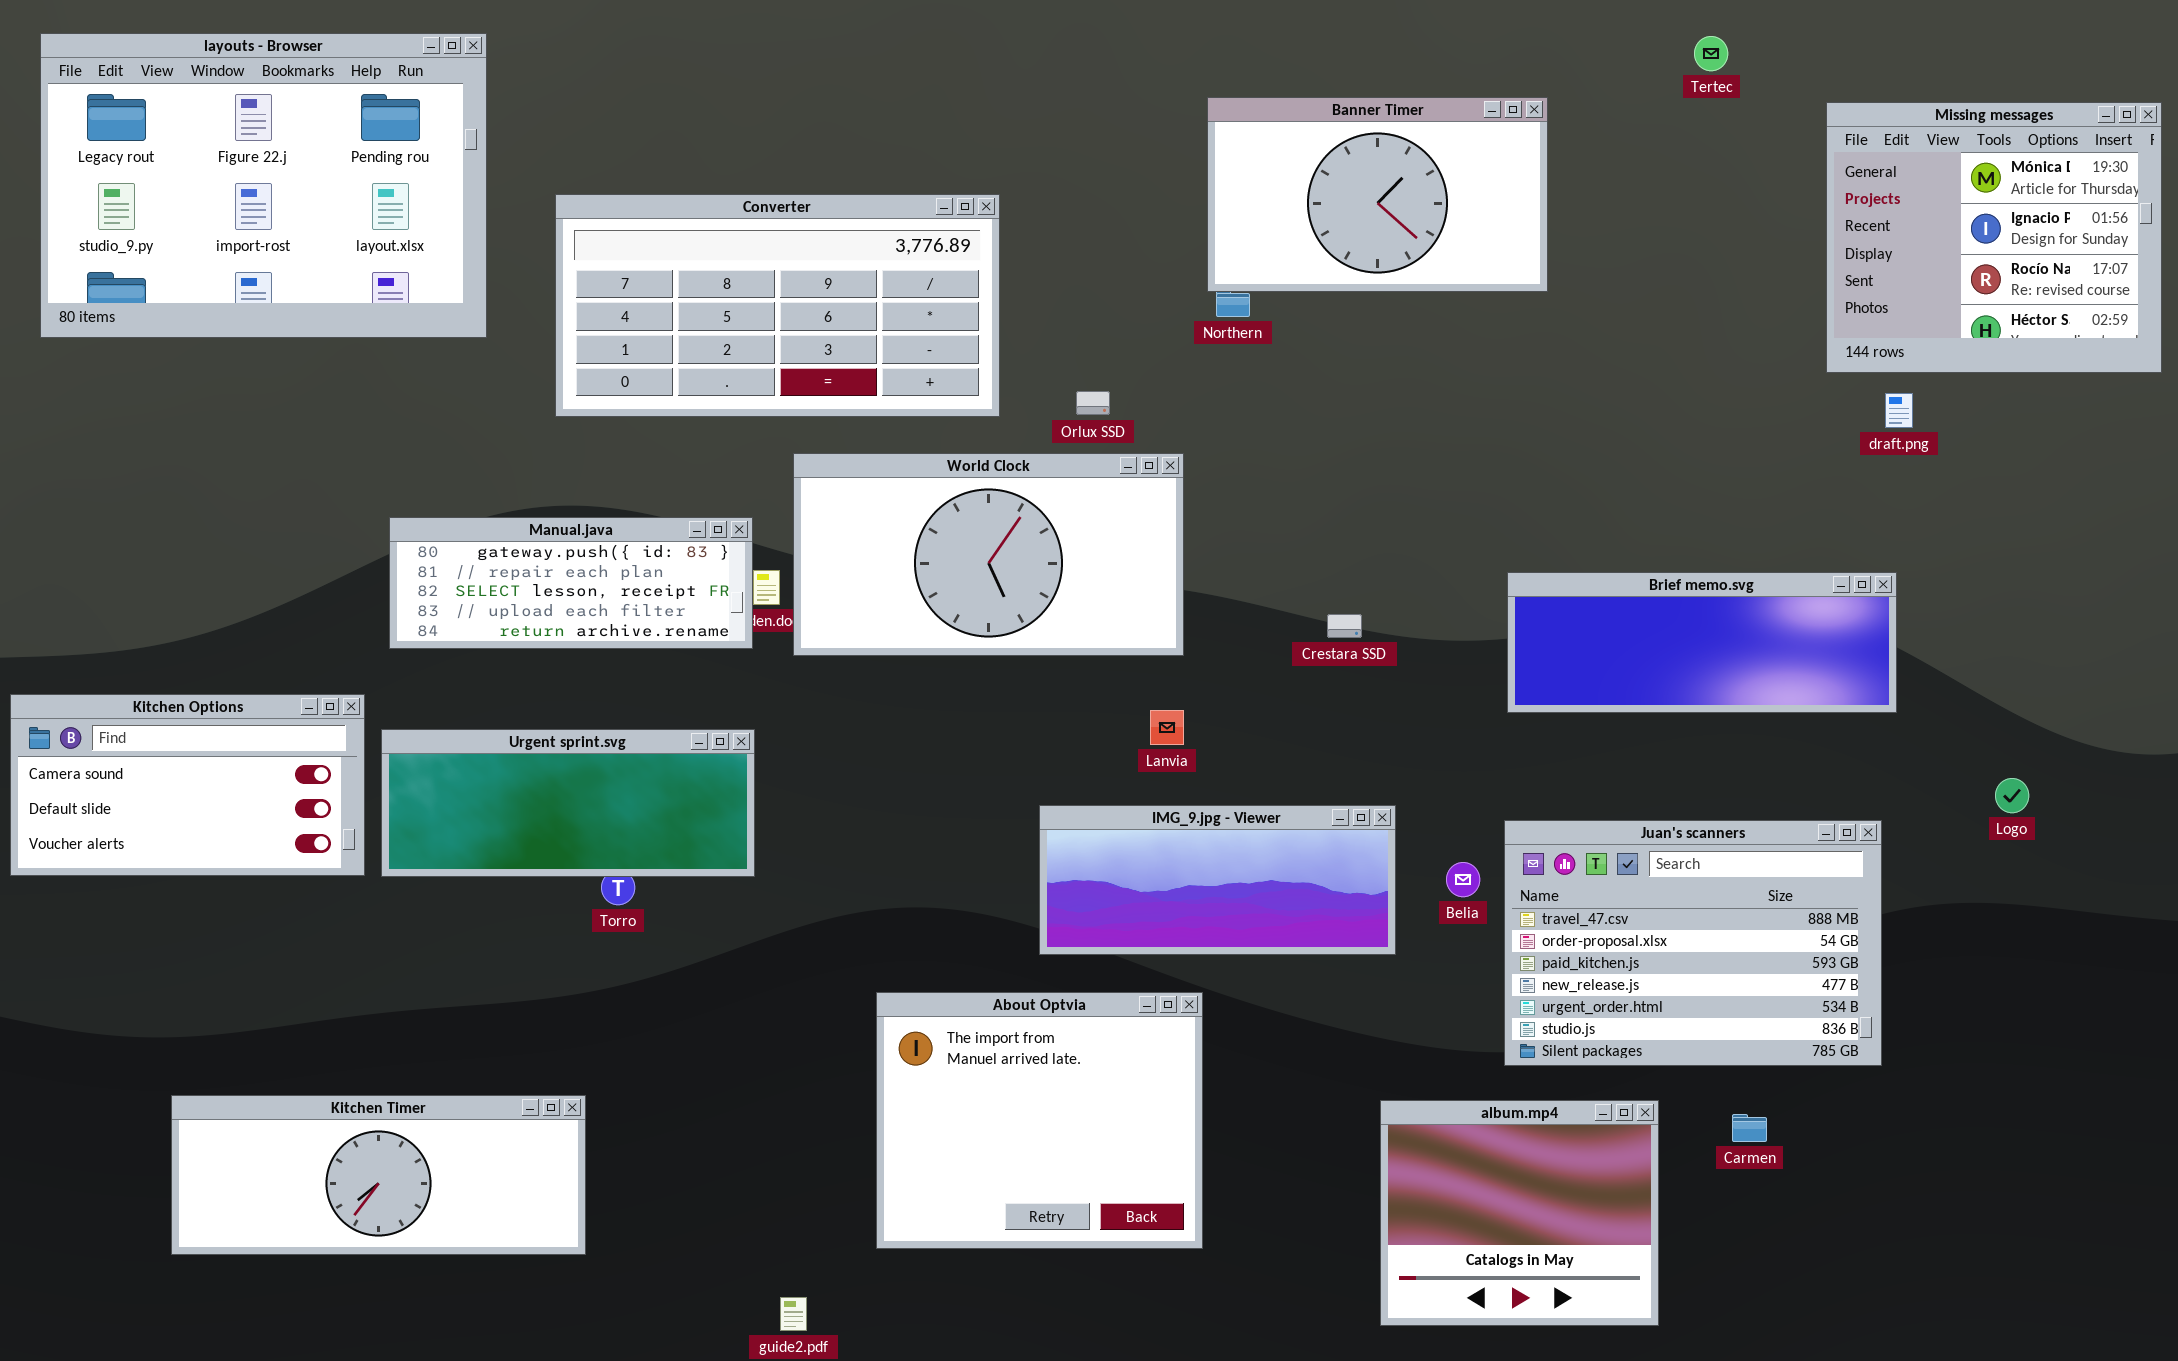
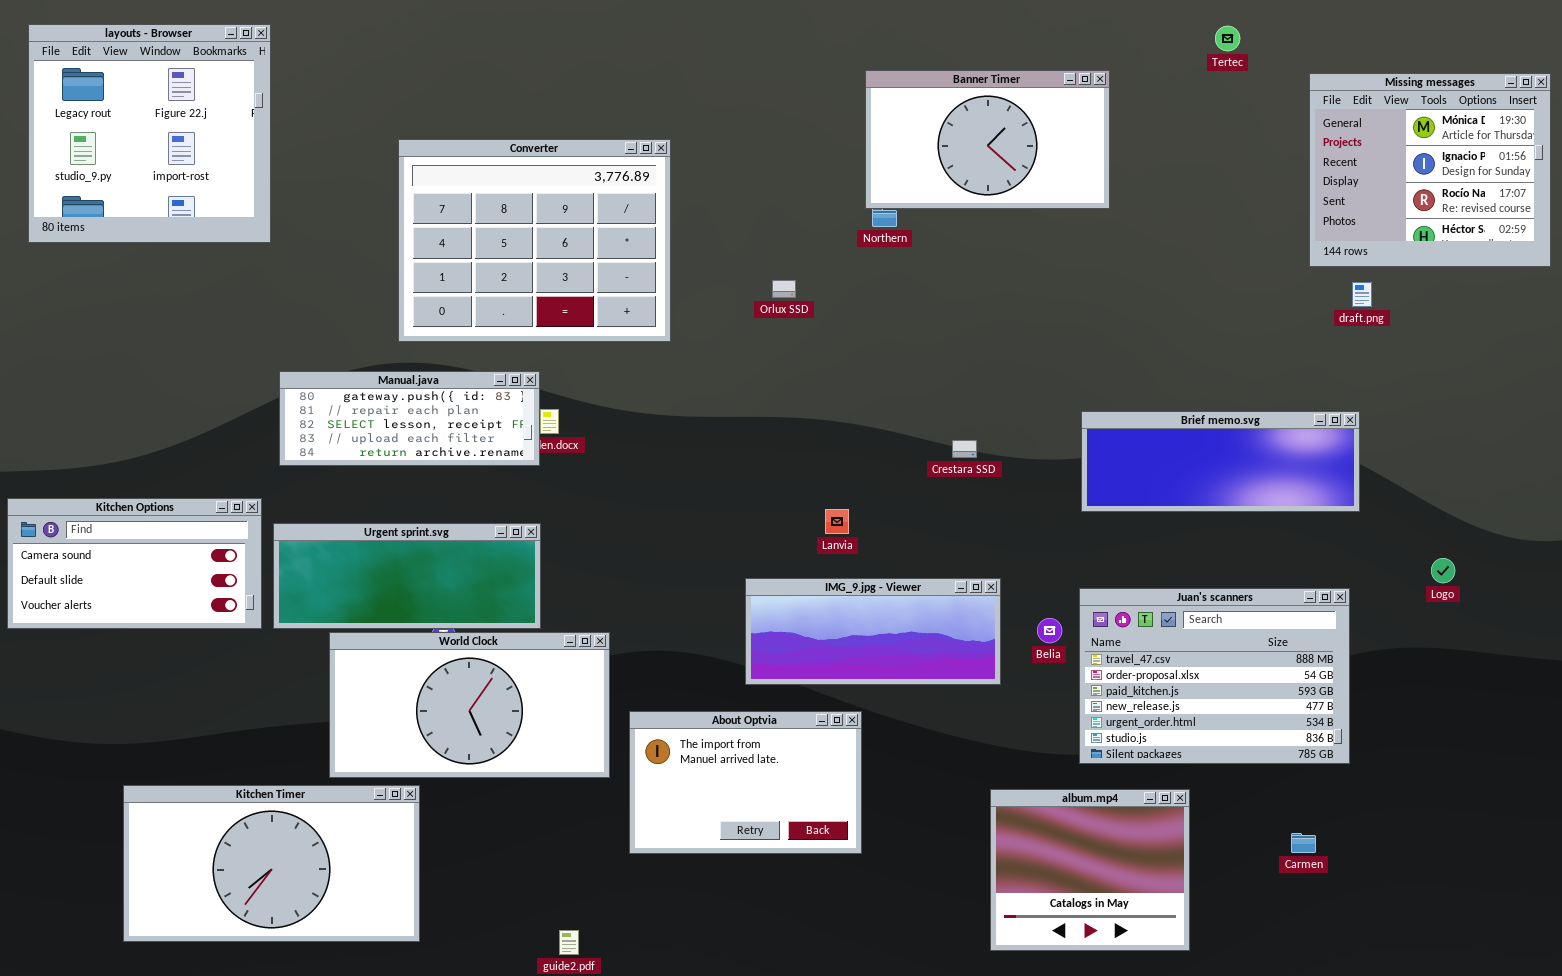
layouts - Browser: [40,33,487,338] -> [28,24,271,243], resized
Converter: [555,194,1000,417] -> [398,139,671,342], resized
World Clock: [793,453,1184,656] -> [329,632,610,778], moved
About Optvia: [876,992,1203,1249] -> [629,711,862,854], resized
Kitchen Timer: [171,1095,586,1255] -> [123,785,420,942], resized
Carmen: [1732,1114,1767,1142] -> [1291,833,1316,853], moved

